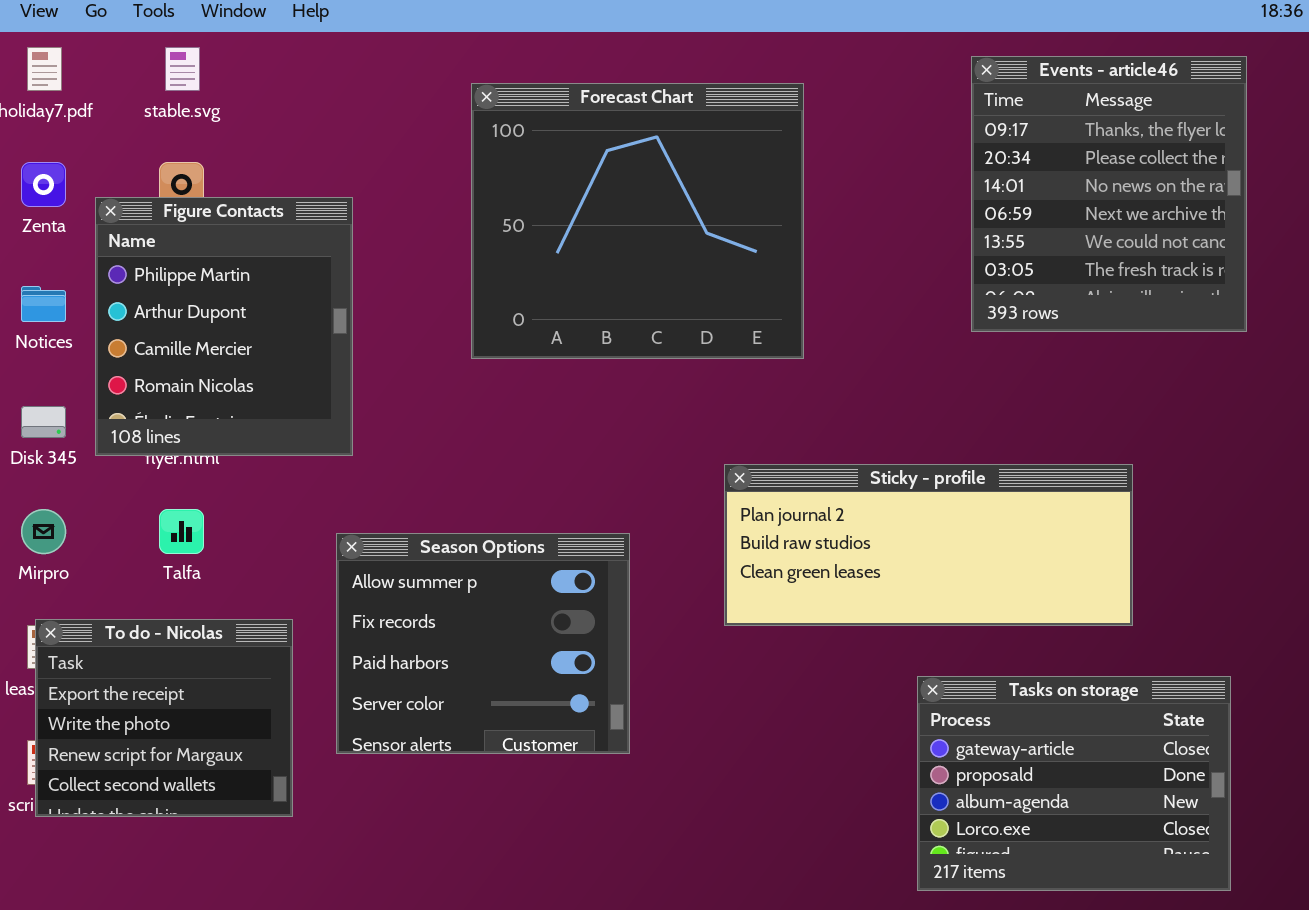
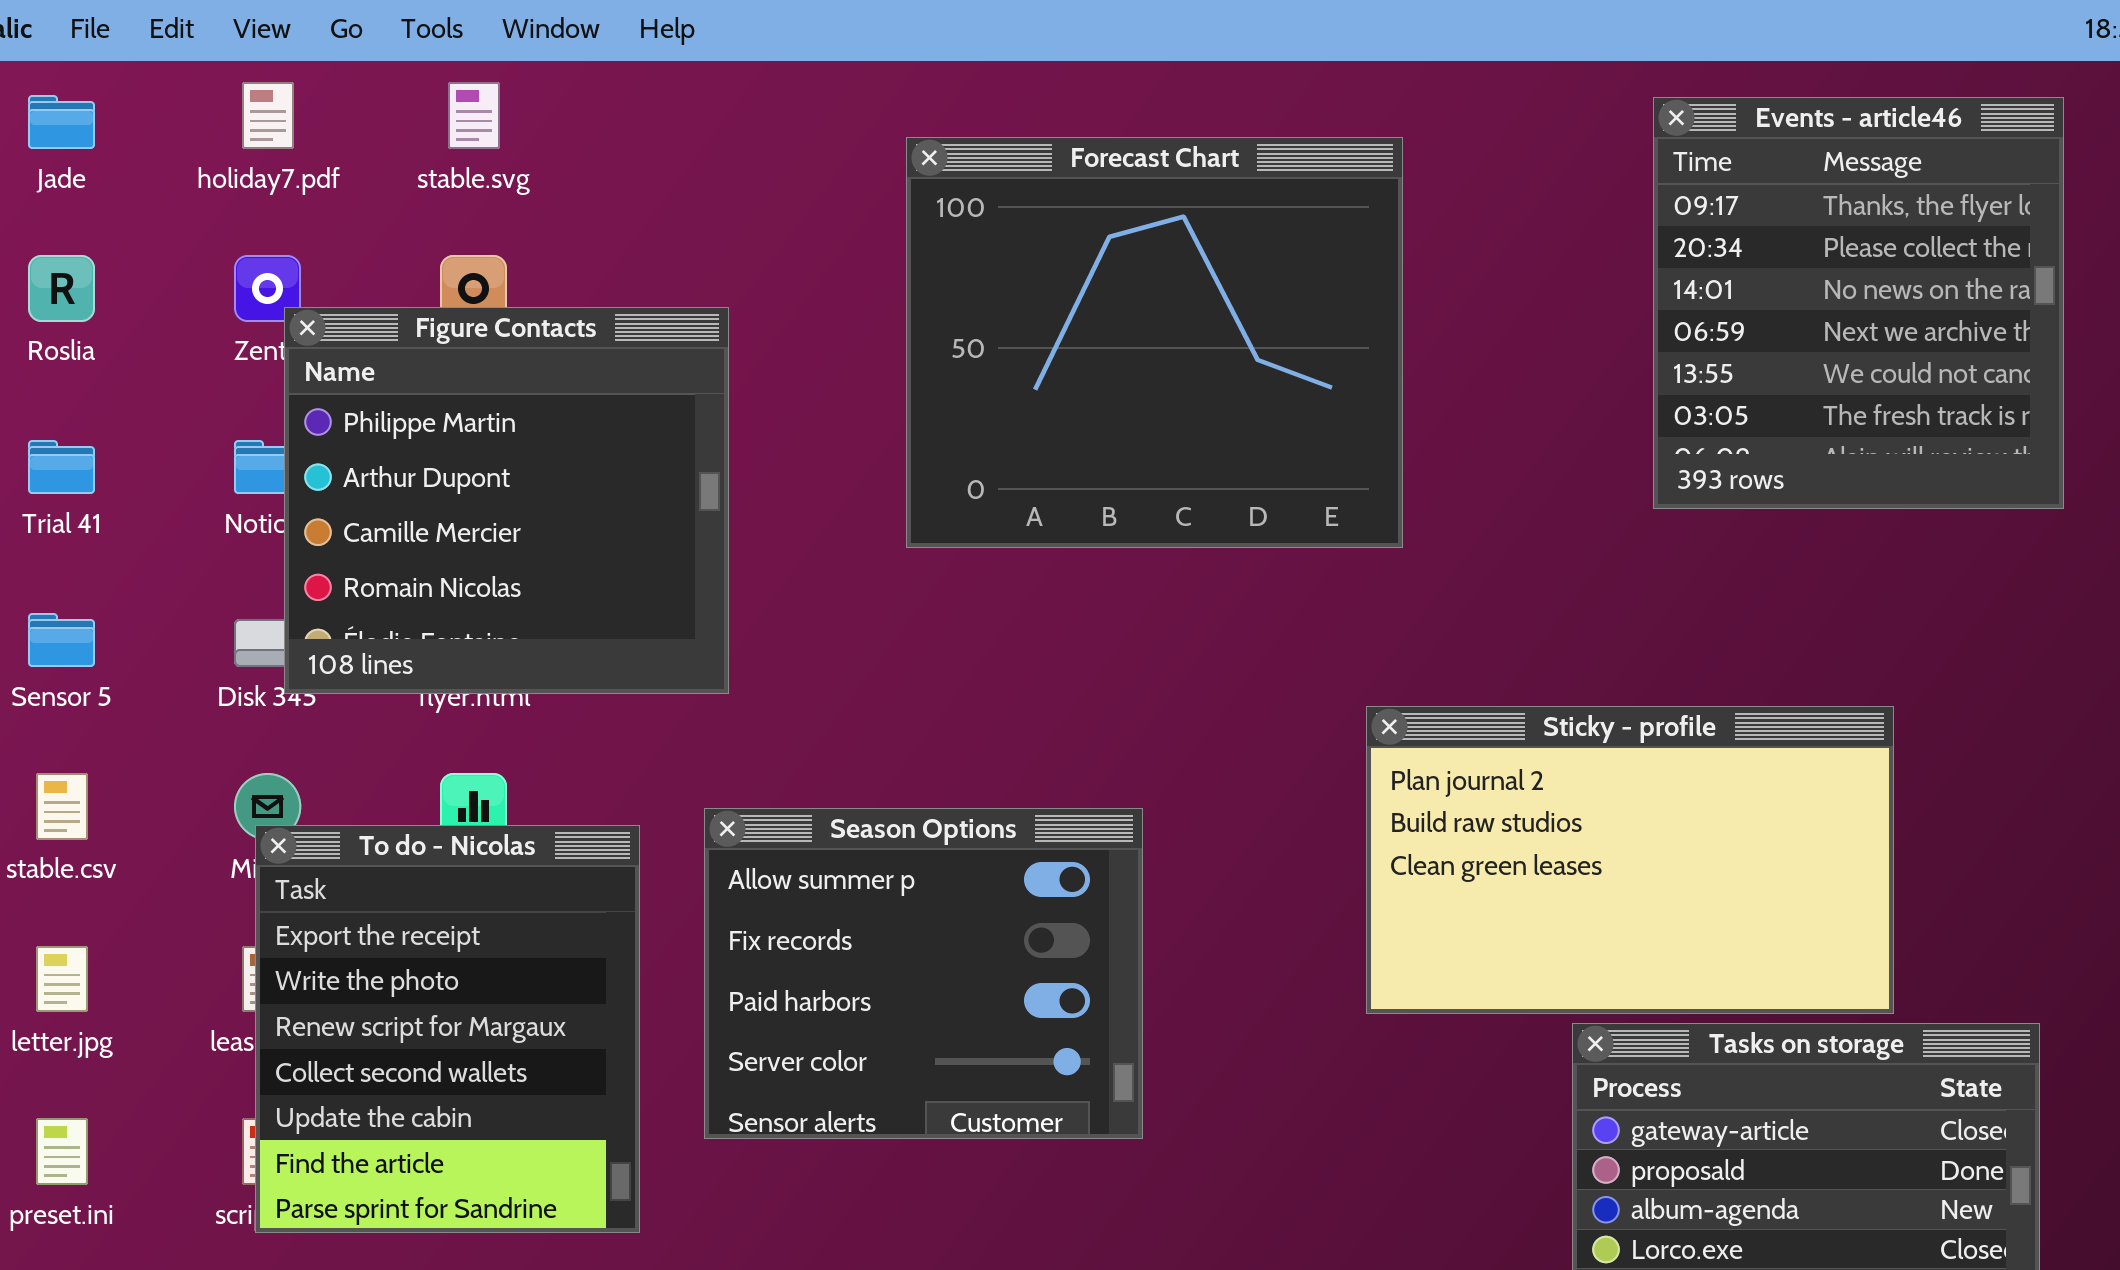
Figure Contacts: [95,197,353,456] -> [284,307,729,694], resized
Sticky - profile: [724,464,1133,626] -> [1366,706,1894,1014], resized
To do - Nicolas: [35,619,293,817] -> [255,825,640,1233], resized

